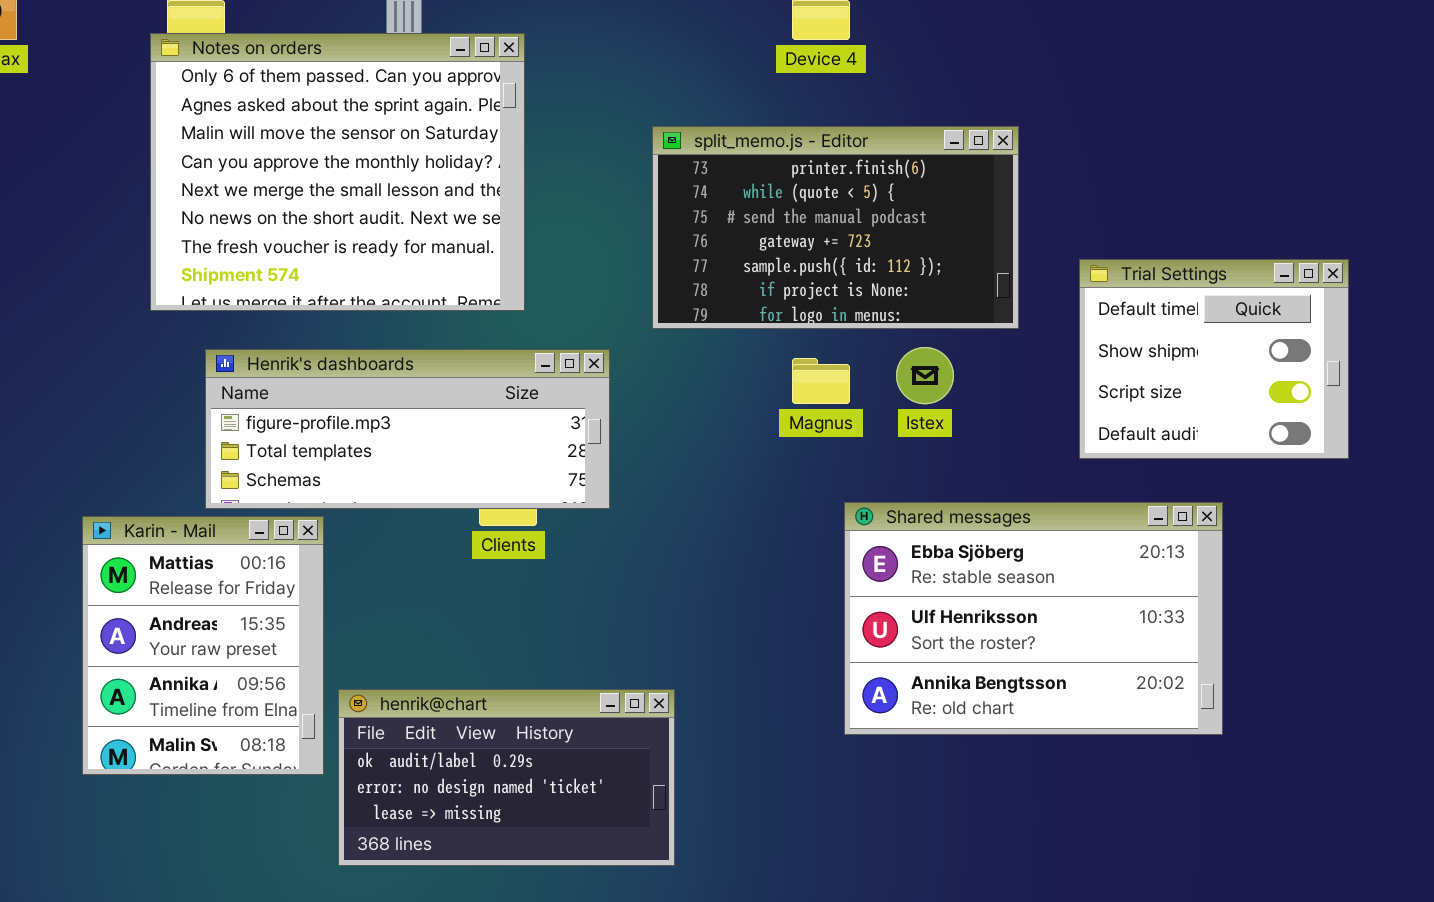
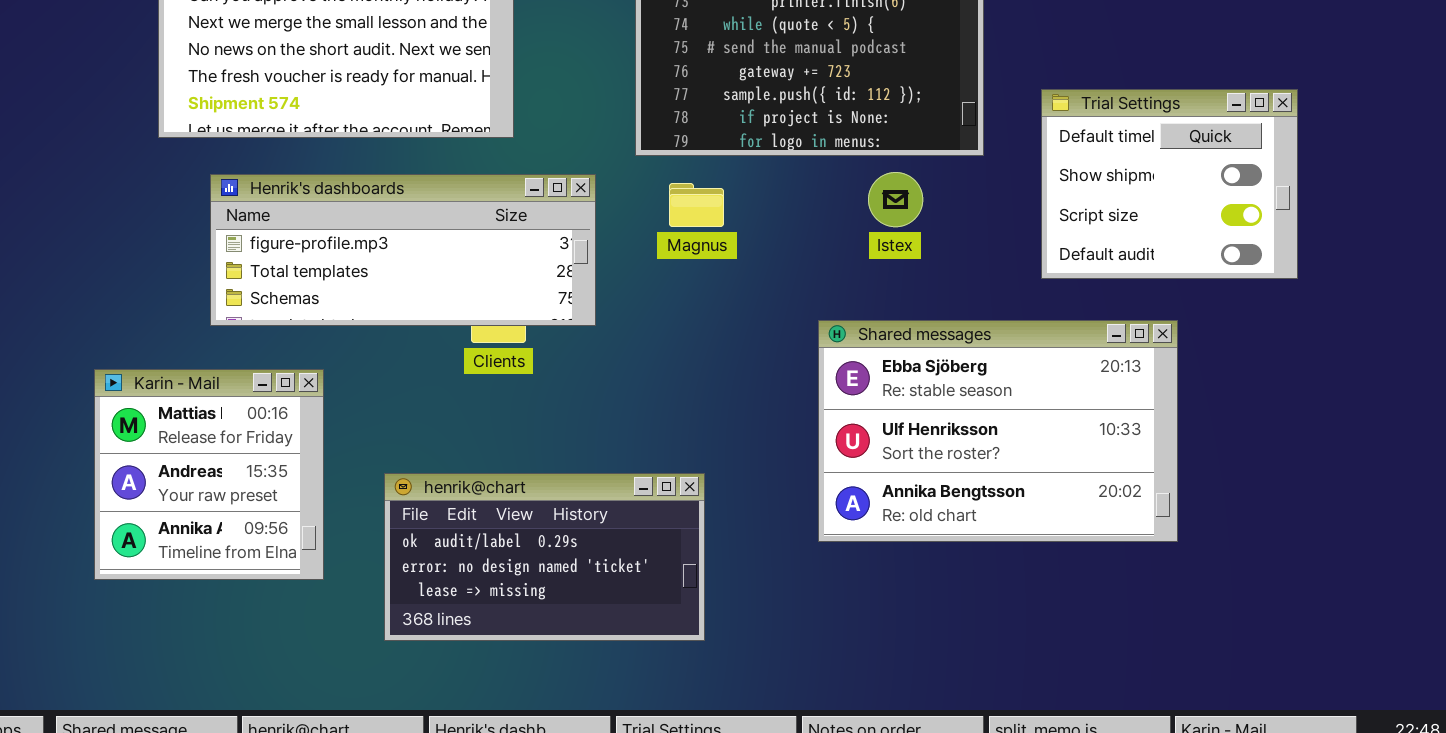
Magnus: [792,358,850,404] -> [669,183,724,227], moved
Karin - Mail: [82,516,324,775] -> [94,369,324,580], resized
henrik@chart: [338,689,675,866] -> [384,473,705,641], moved

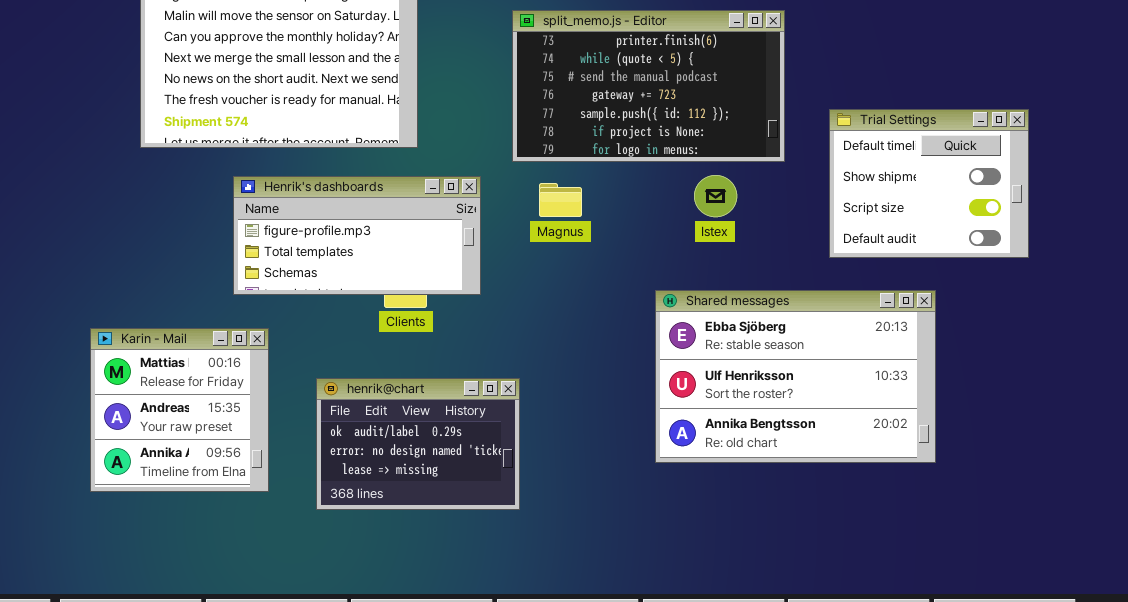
Henrik's dashboards: [210,174,596,326] -> [233,176,481,295], resized
henrik@chart: [384,473,705,641] -> [316,378,520,510], moved, resized

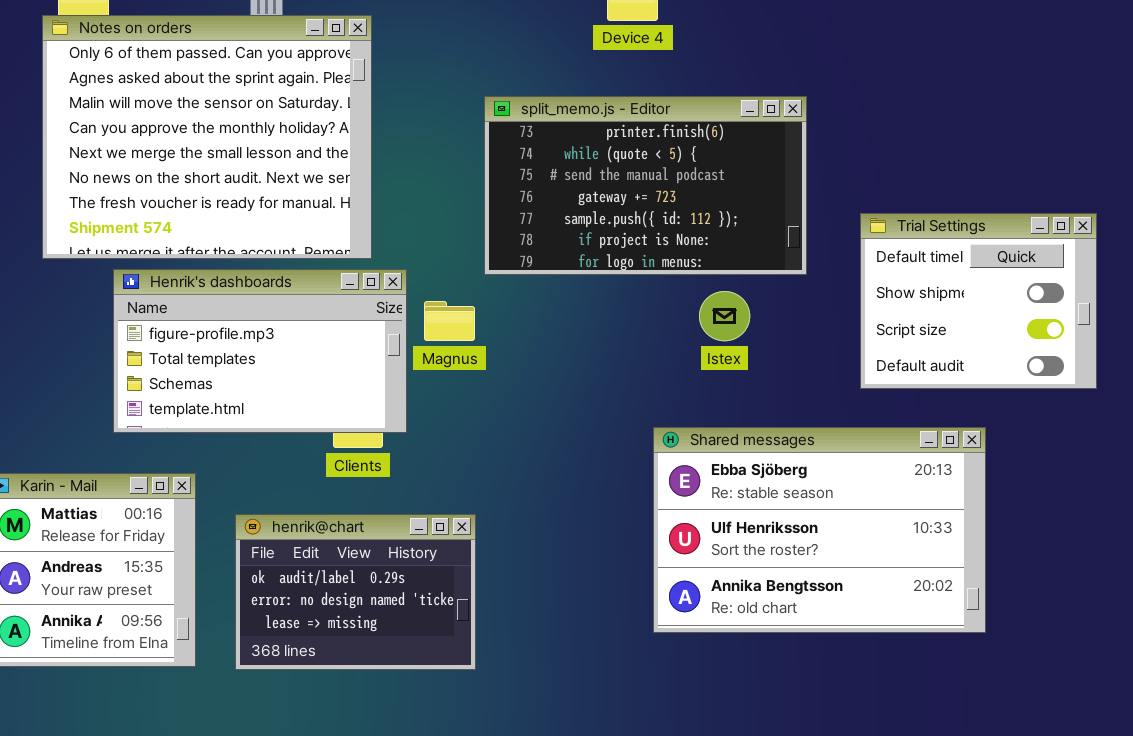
Henrik's dashboards: [233,176,481,295] -> [113,269,407,433], moved, resized
Magnus: [539,183,582,217] -> [424,301,475,341], moved
henrik@chart: [316,378,520,510] -> [235,514,476,670], moved

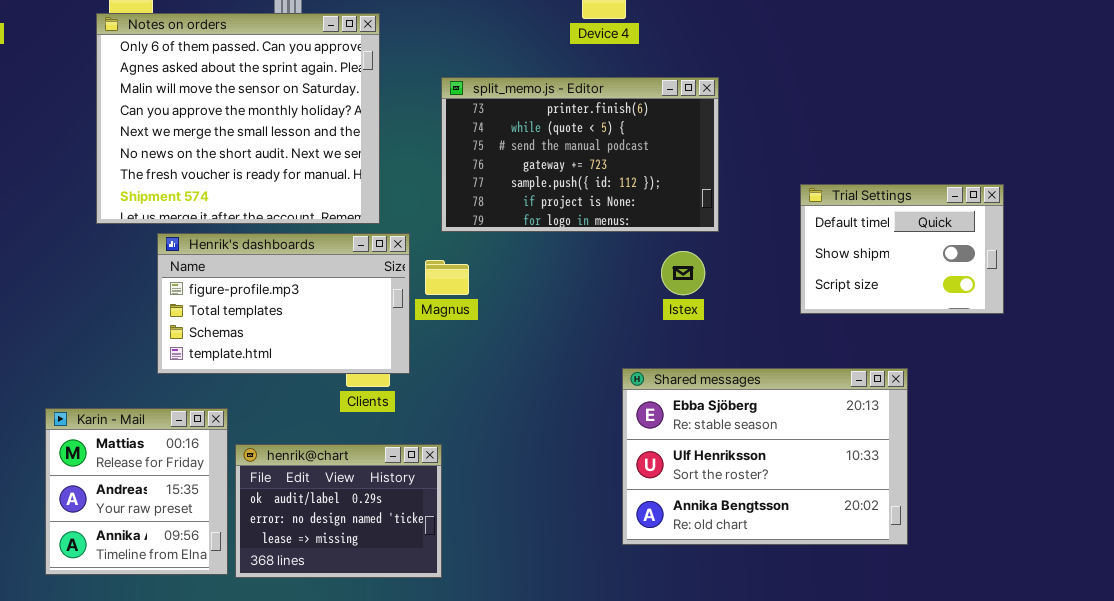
split_memo.js - Editor: [484,96,807,275] -> [441,77,719,232], moved
Trial Settings: [860,213,1097,389] -> [800,184,1004,314], resized
henrik@chart: [235,514,476,670] -> [235,444,442,578], moved

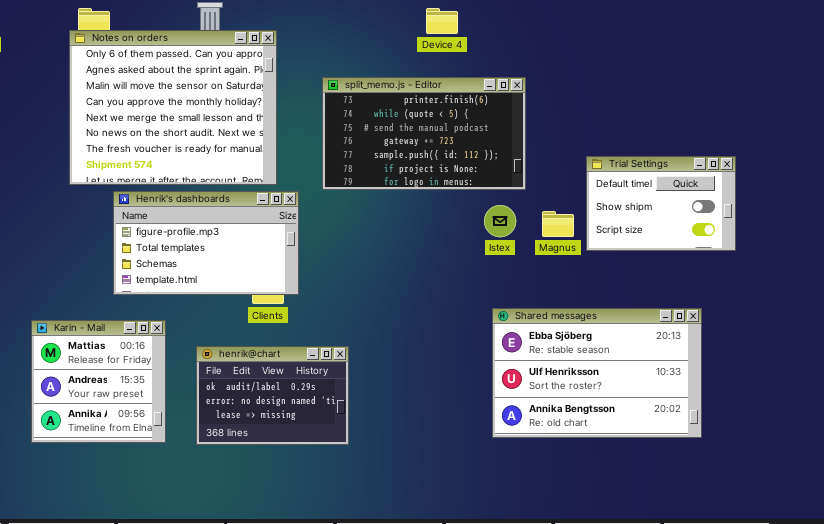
Magnus: [425,260,469,295] -> [542,211,574,237], moved
Shared messages: [622,368,908,545] -> [492,308,702,438], moved
henrik@chart: [235,444,442,578] -> [196,346,349,445], moved

